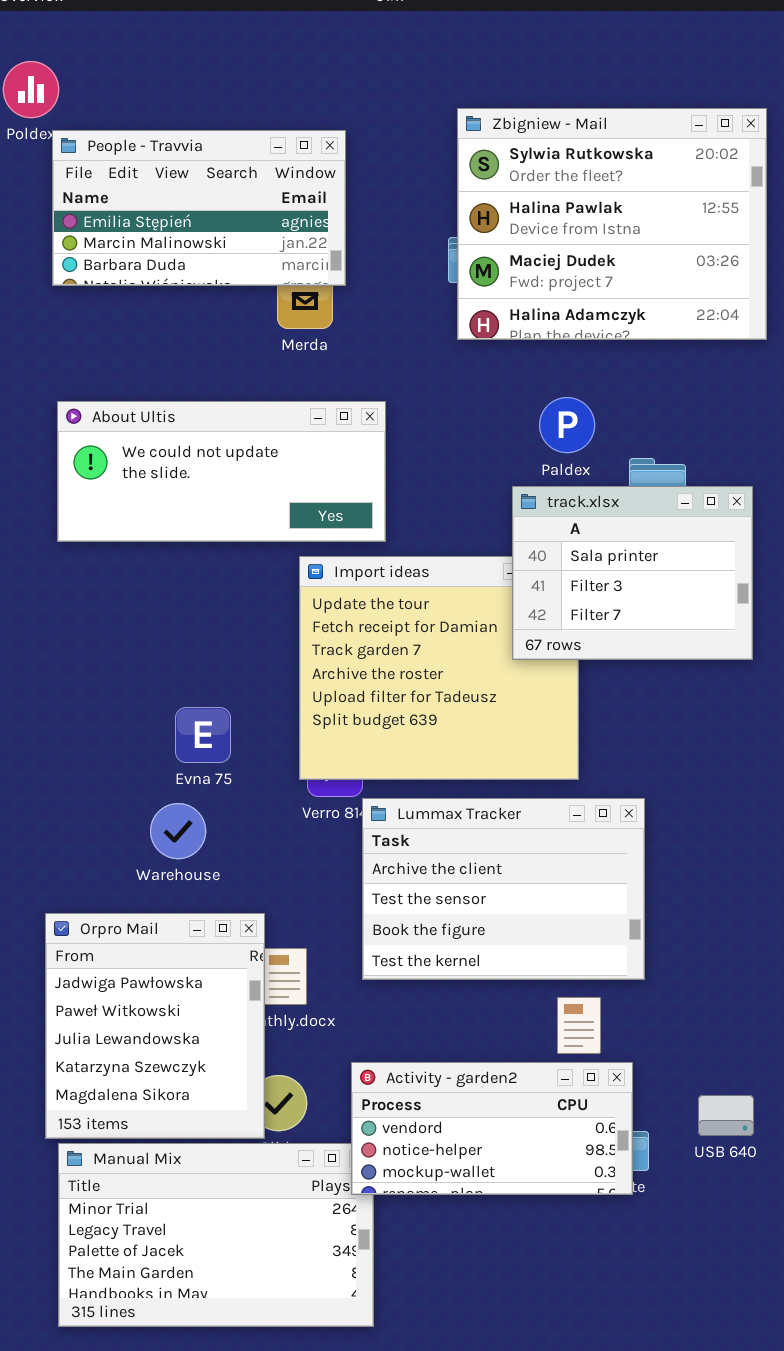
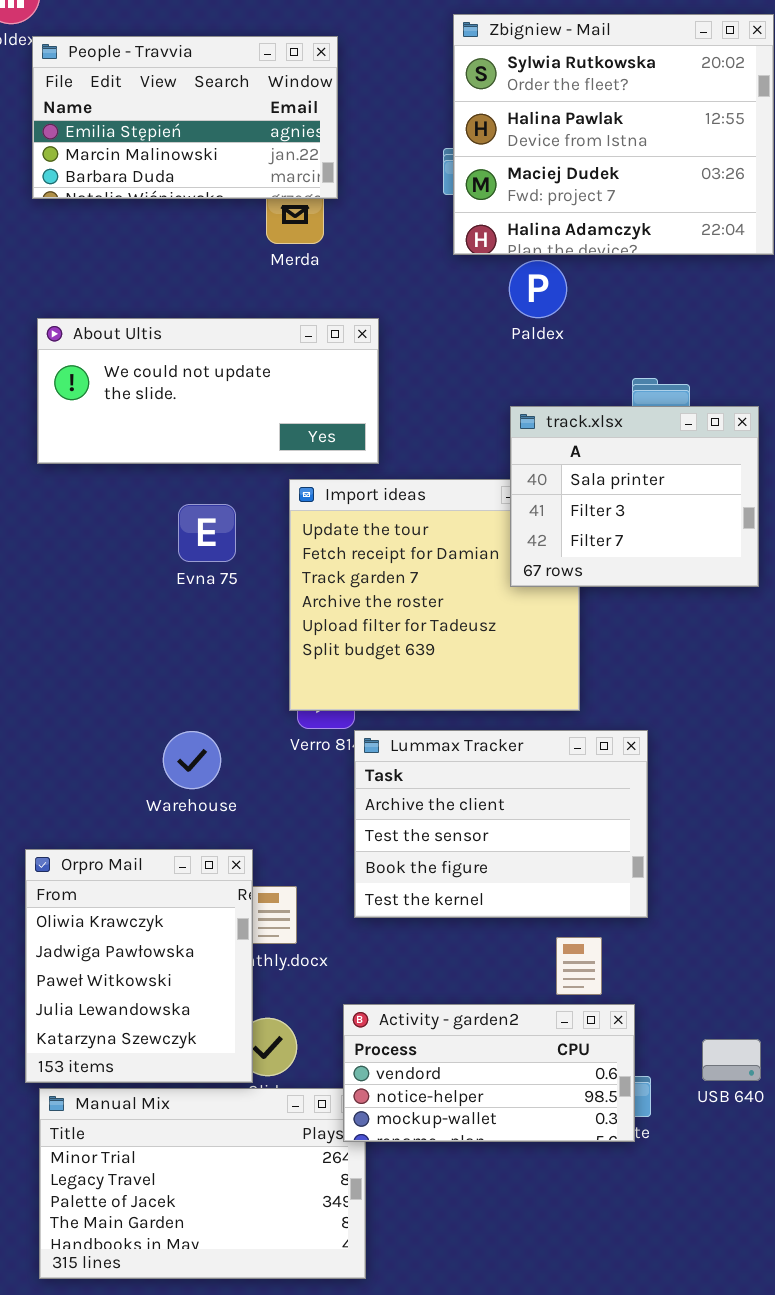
Paldex: [539,397,595,453] -> [509,260,567,318], moved
Evna 75: [175,707,231,763] -> [178,504,236,562], moved
Warehouse: [150,803,206,859] -> [163,731,221,789], moved
Orpro Mail: [45,913,265,1139] -> [25,849,253,1083], scrolled up 1 row

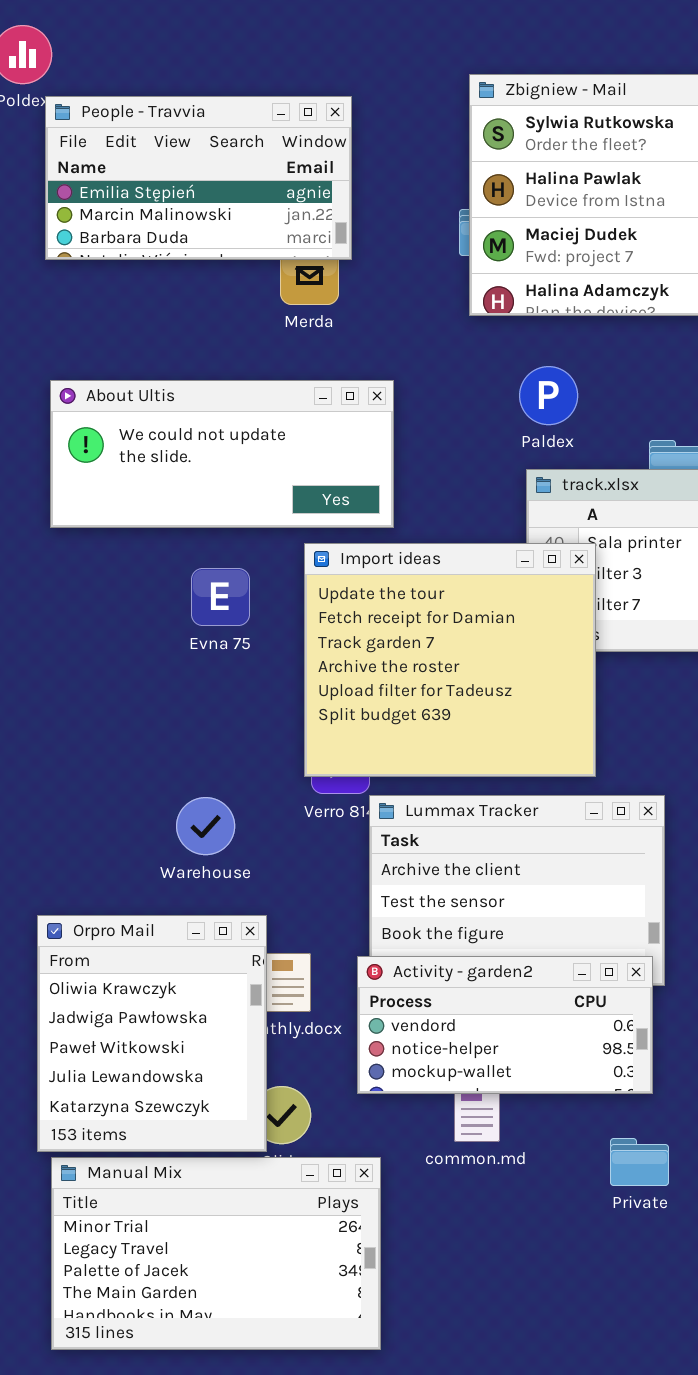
Paldex: [509,260,567,318] -> [519,366,578,425], moved
Import ideas: [289,479,580,711] -> [304,543,596,777], raised
Activity - garden2: [343,1004,635,1142] -> [357,956,653,1094], moved

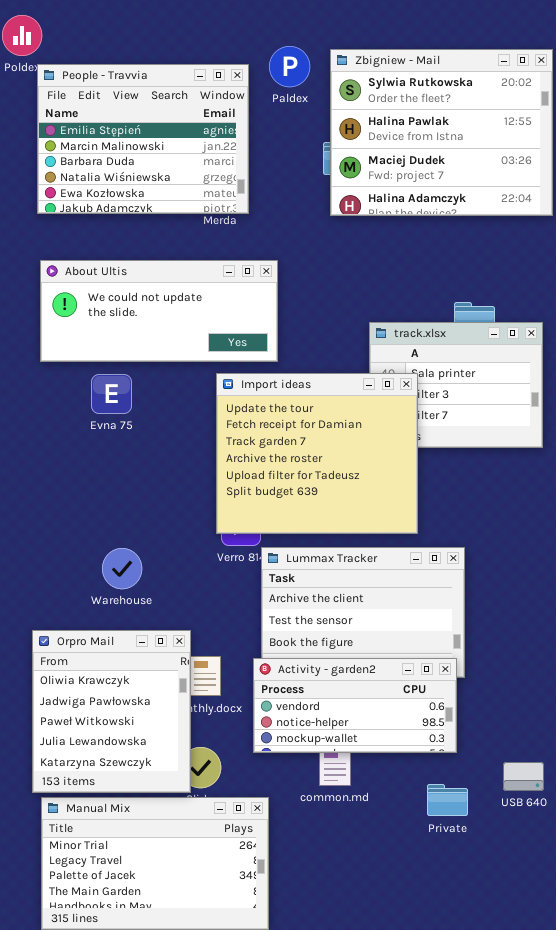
People - Travvia: [45,96,352,260] -> [37,64,249,214], resized
Paldex: [519,366,578,425] -> [269,46,310,87], moved
Evna 75: [191,568,250,626] -> [91,374,132,414], moved
Warehouse: [176,797,235,855] -> [102,548,142,589], moved

